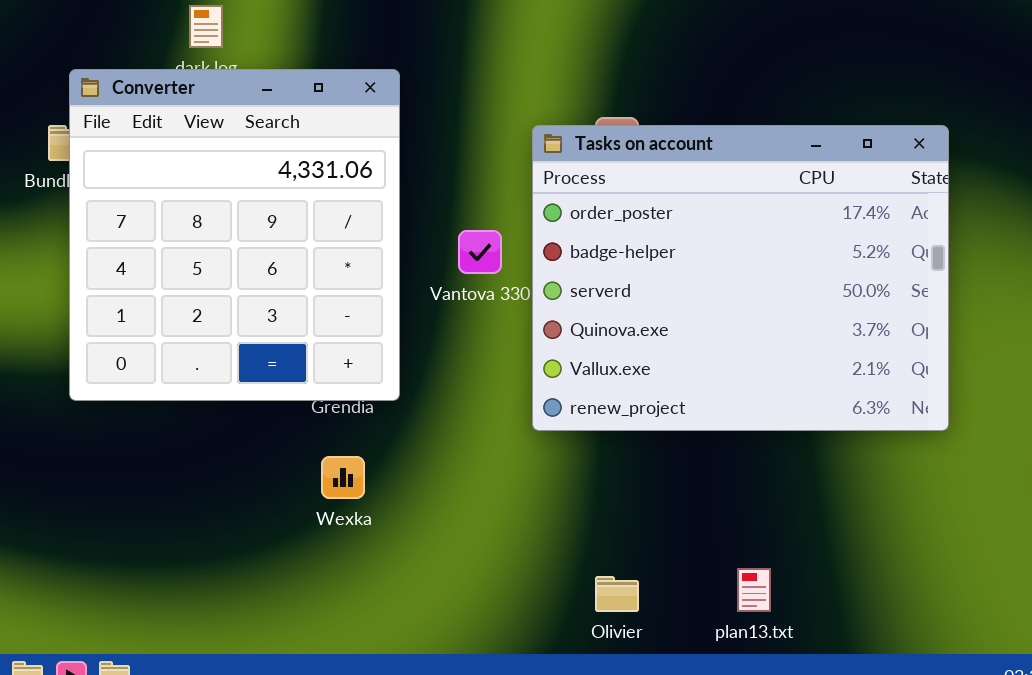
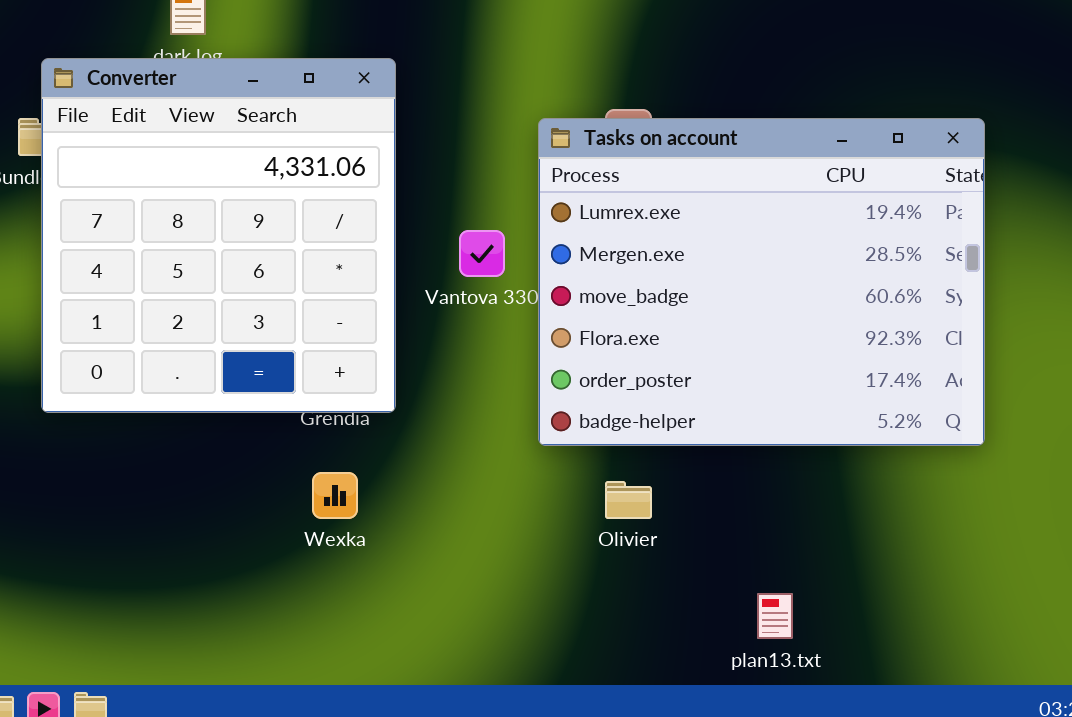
Tasks on account: [532,125,949,431] -> [538,118,985,446], scrolled up 4 rows
Olivier: [595,576,639,612] -> [605,481,652,519], moved

